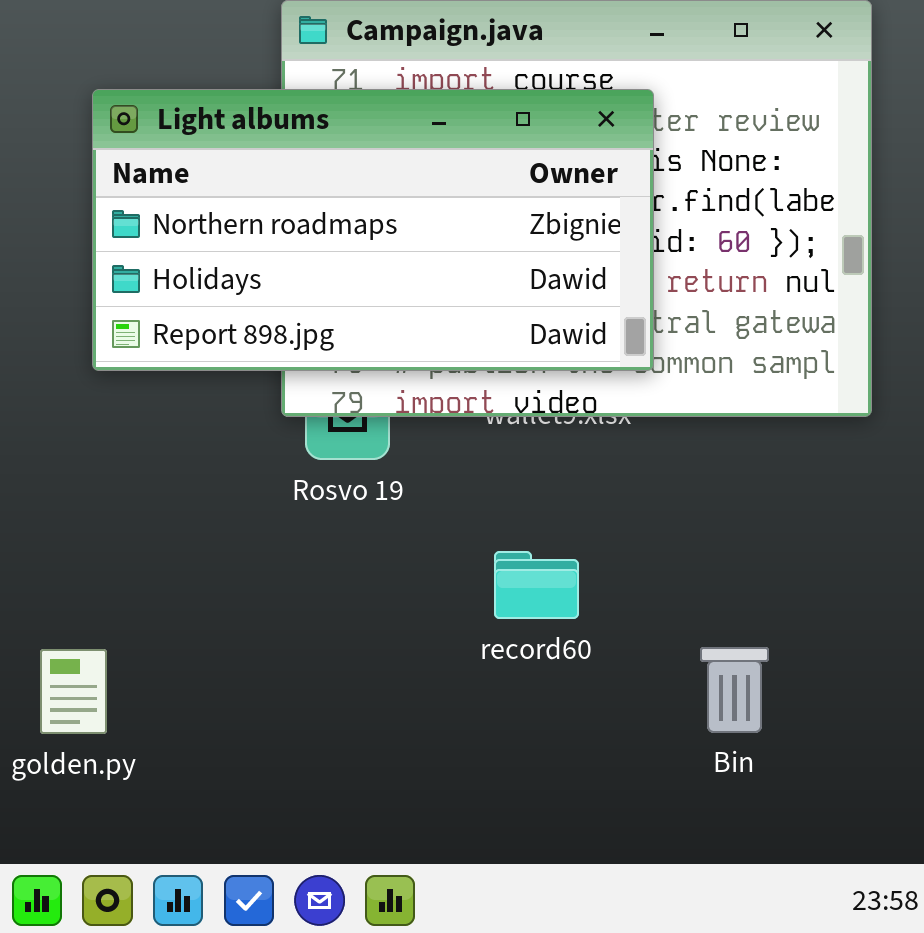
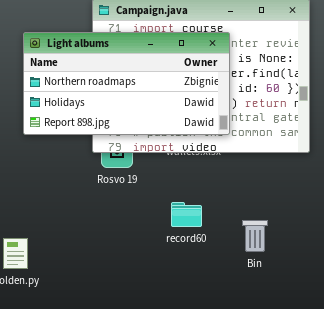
Bin: [700,647,769,733] -> [242,220,268,252], moved

